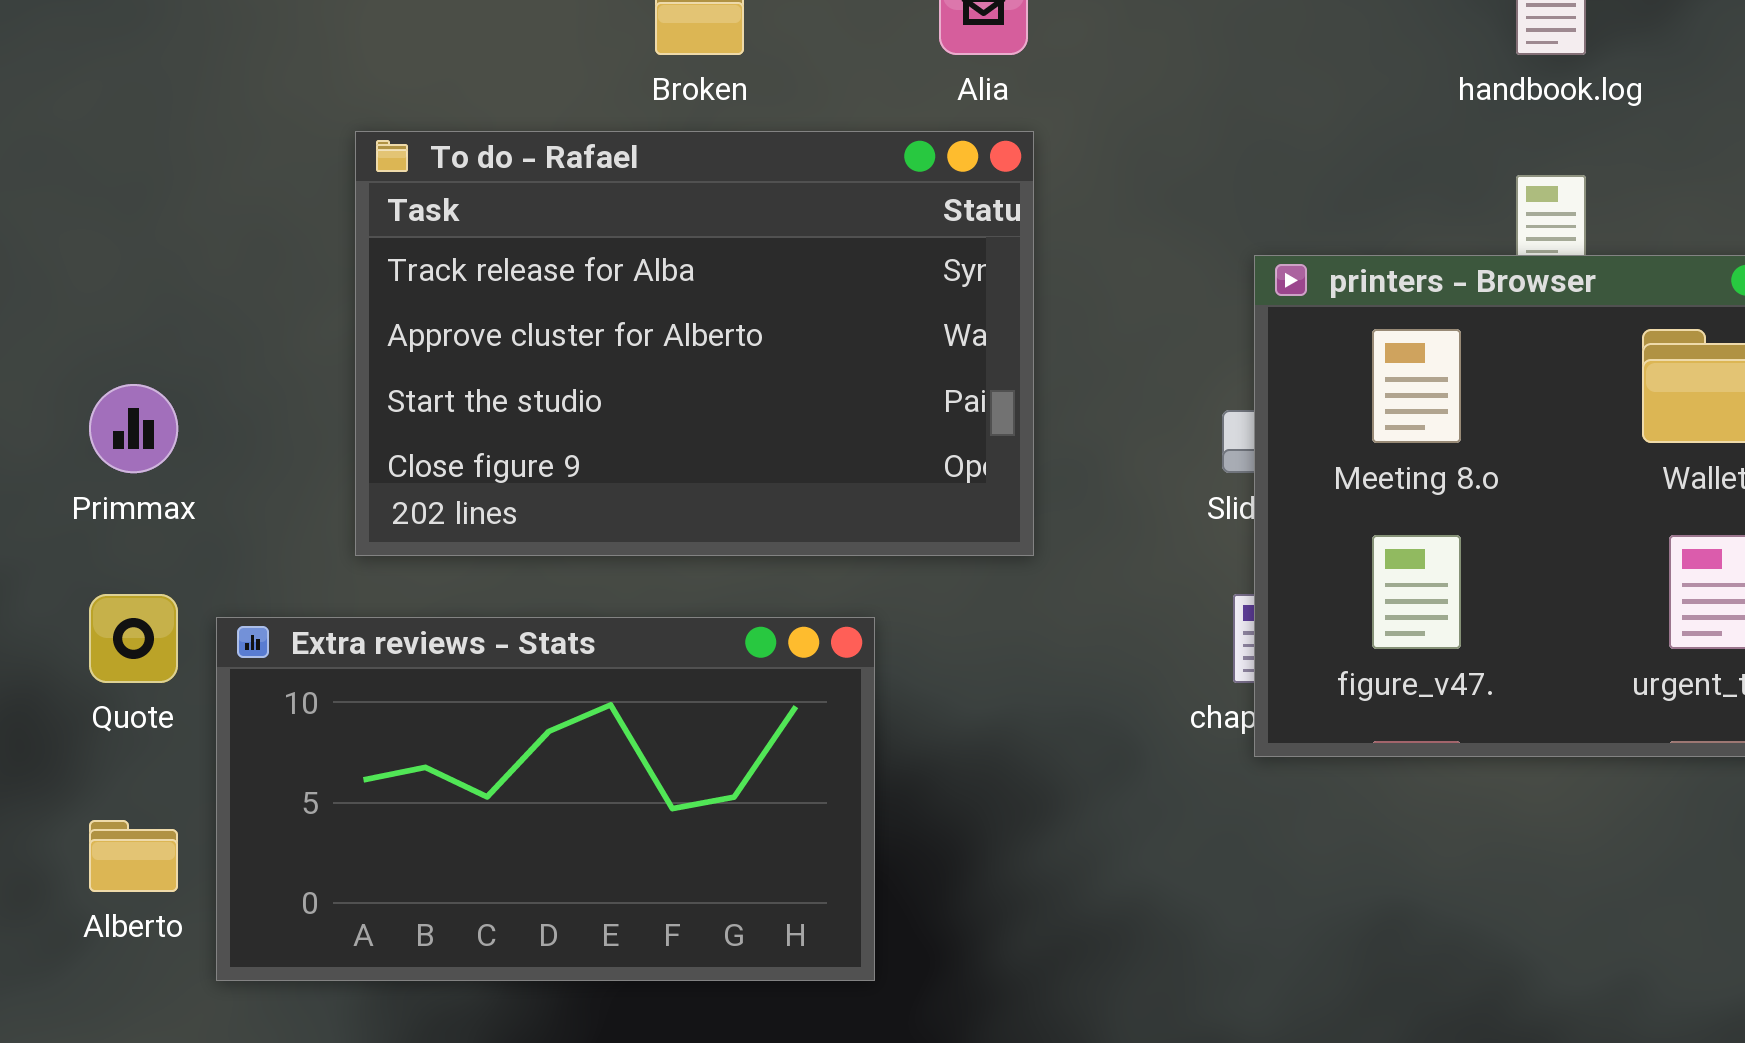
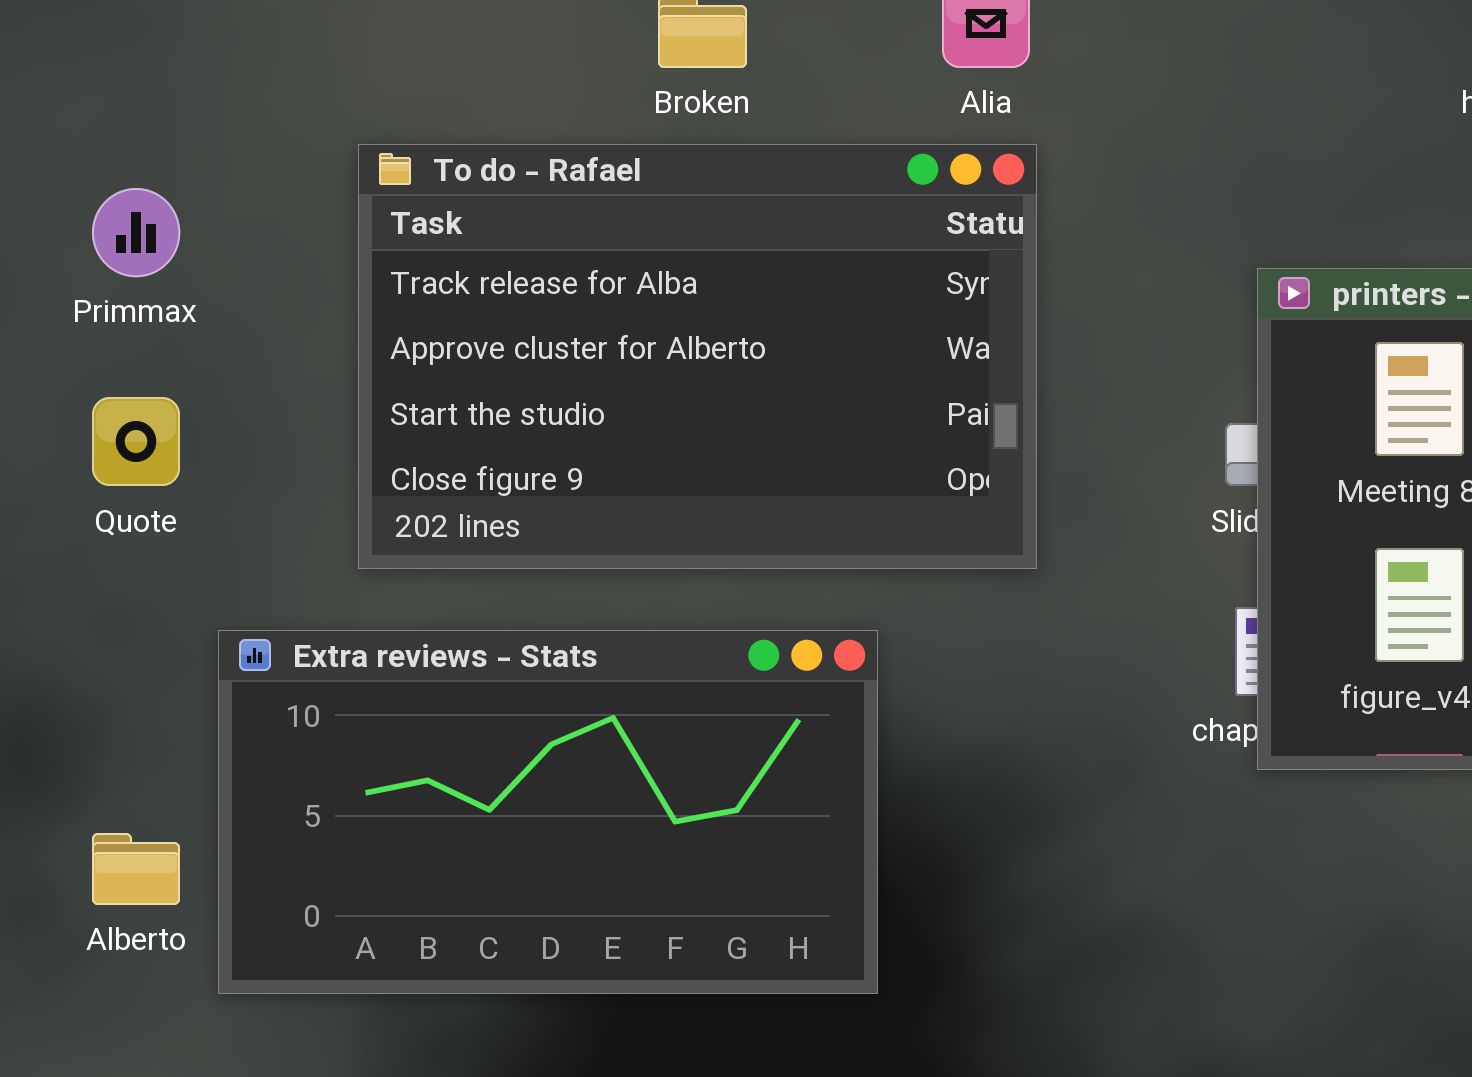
Primmax: [89,384,178,473] -> [92,188,180,277], moved
Quote: [89,594,178,683] -> [92,397,180,486], moved

